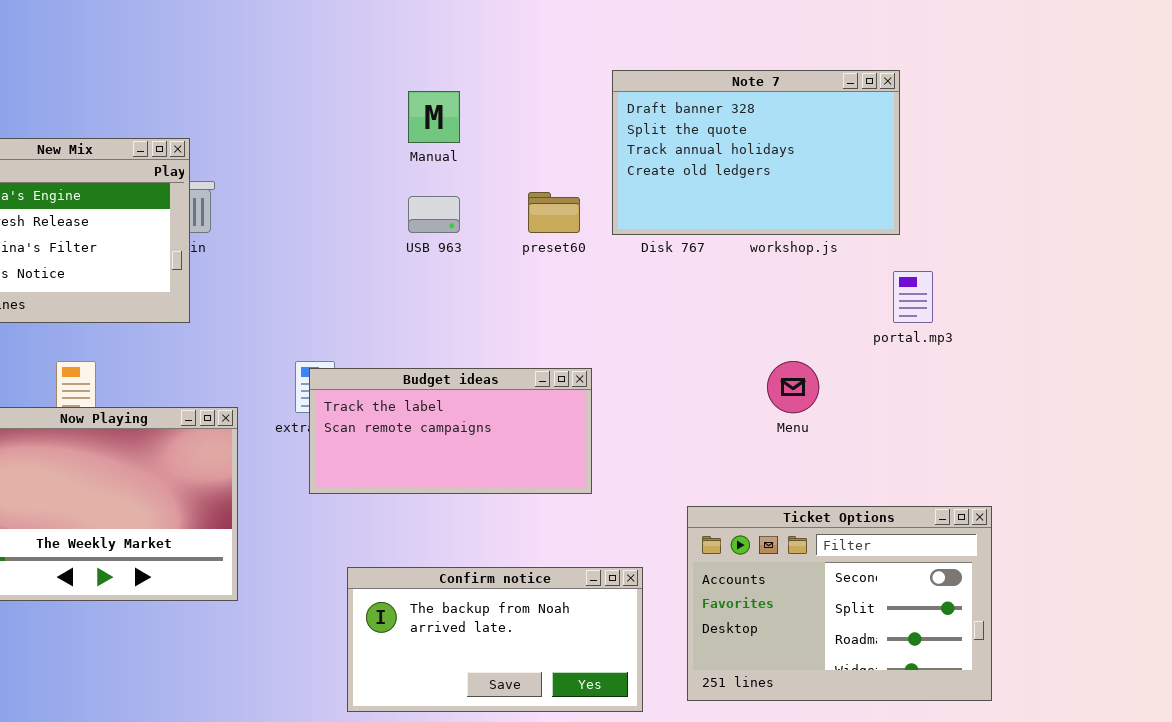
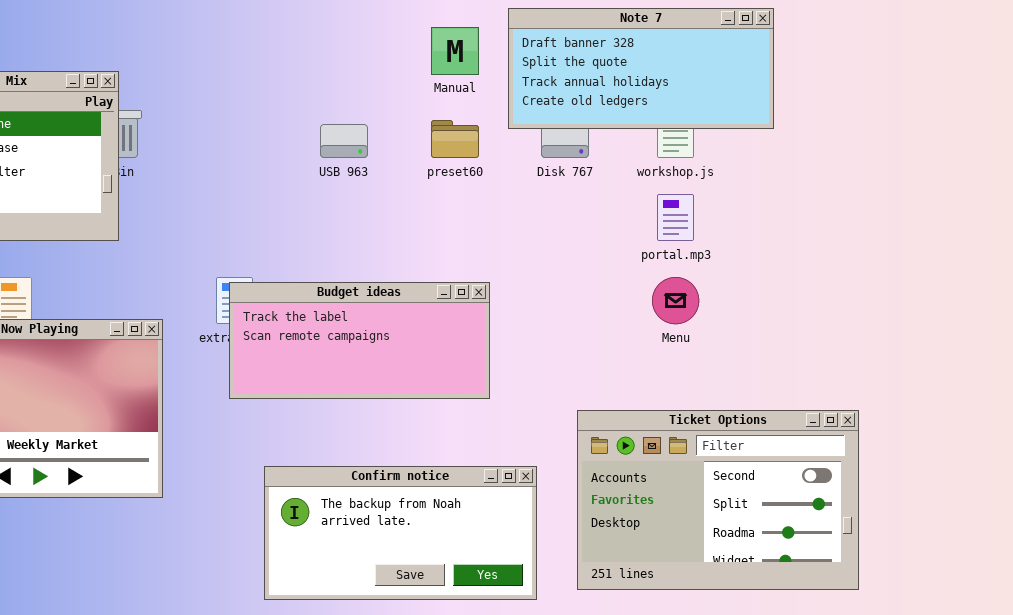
Note 7: [612,70,900,235] -> [508,8,774,129], resized
Manual: [408,91,460,143] -> [431,27,479,75], moved
portal.mp3: [893,271,933,323] -> [657,194,694,241], moved

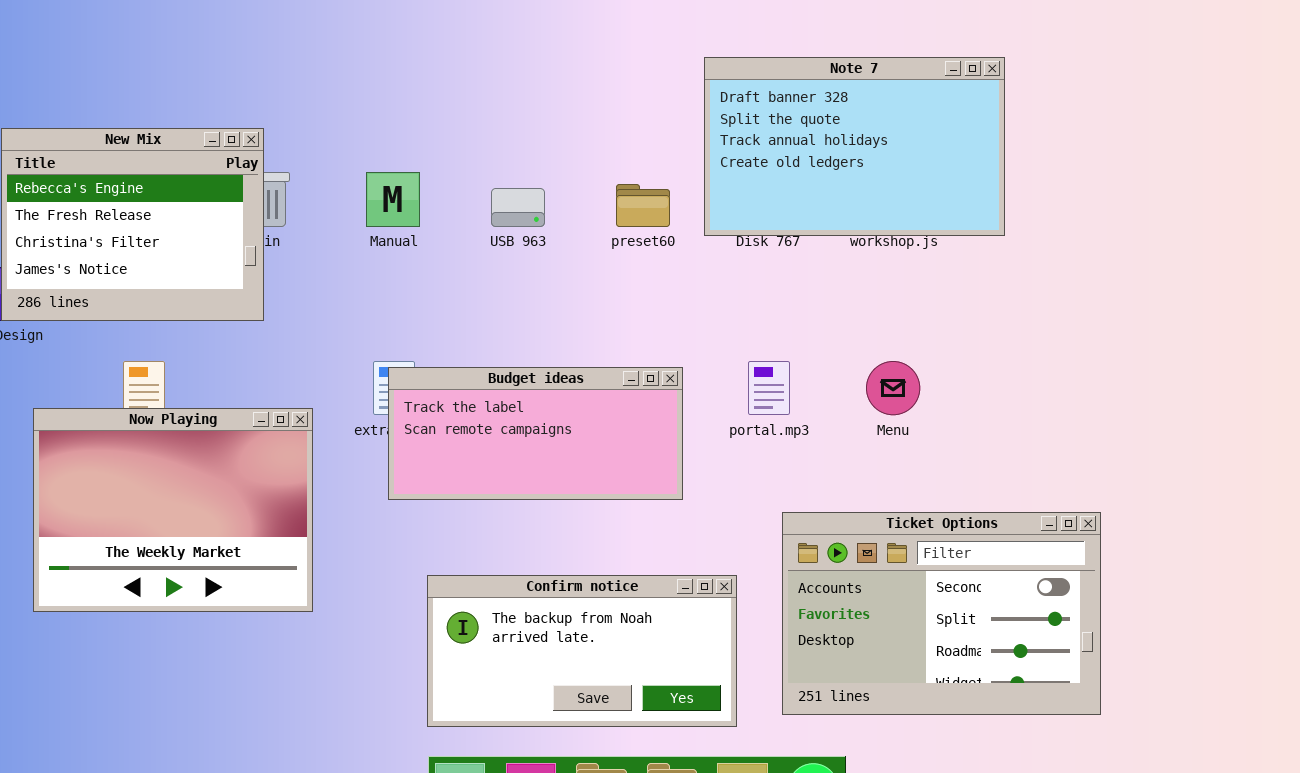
Note 7: [508,8,774,129] -> [704,57,1005,236], resized
Manual: [431,27,479,75] -> [366,172,420,227], moved
portal.mp3: [657,194,694,241] -> [748,361,790,415], moved

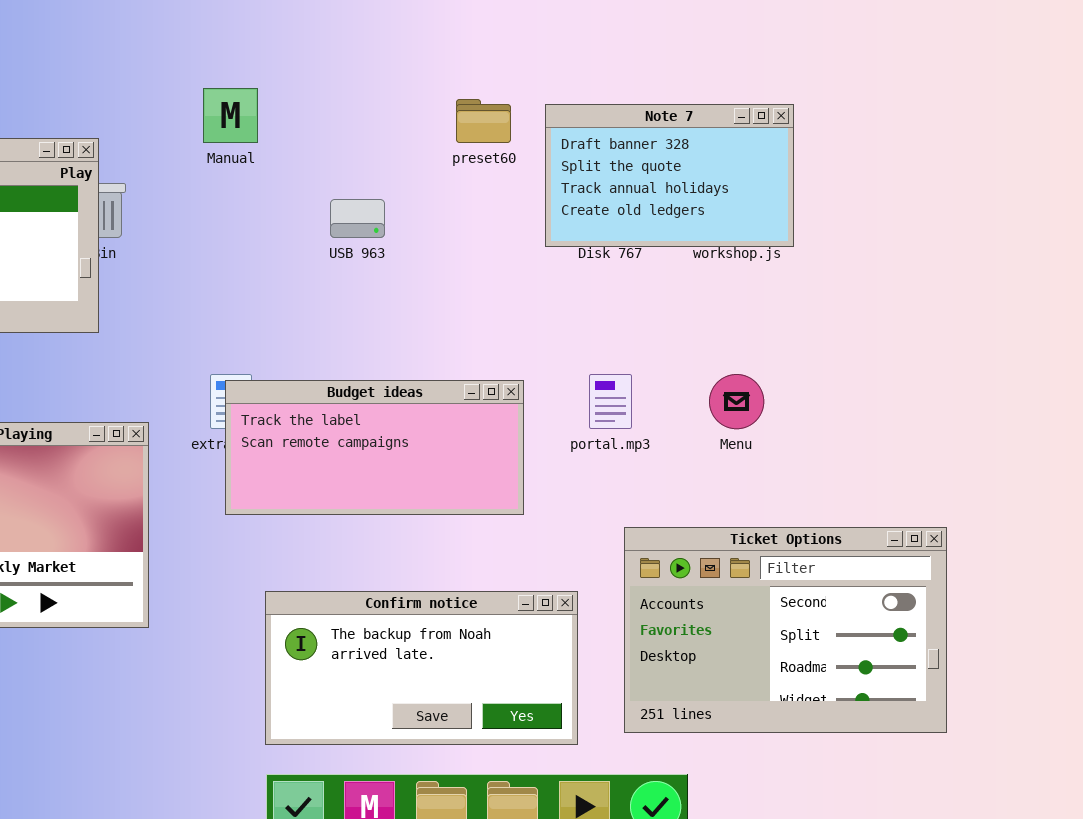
Note 7: [704,57,1005,236] -> [545,104,794,247], resized
Manual: [366,172,420,227] -> [203,88,258,143], moved
preset60: [616,184,670,227] -> [456,99,511,143], moved

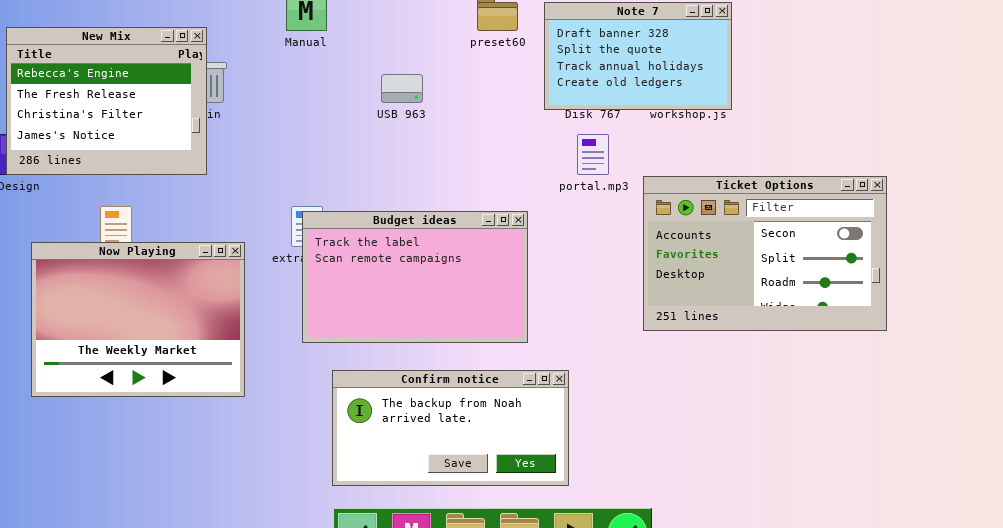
portal.mp3: [589,374,632,429] -> [577,134,609,175], moved
Budget ideas: [225,380,524,515] -> [302,211,528,343], resized
Ticket Options: [624,527,947,733] -> [643,176,887,331], moved

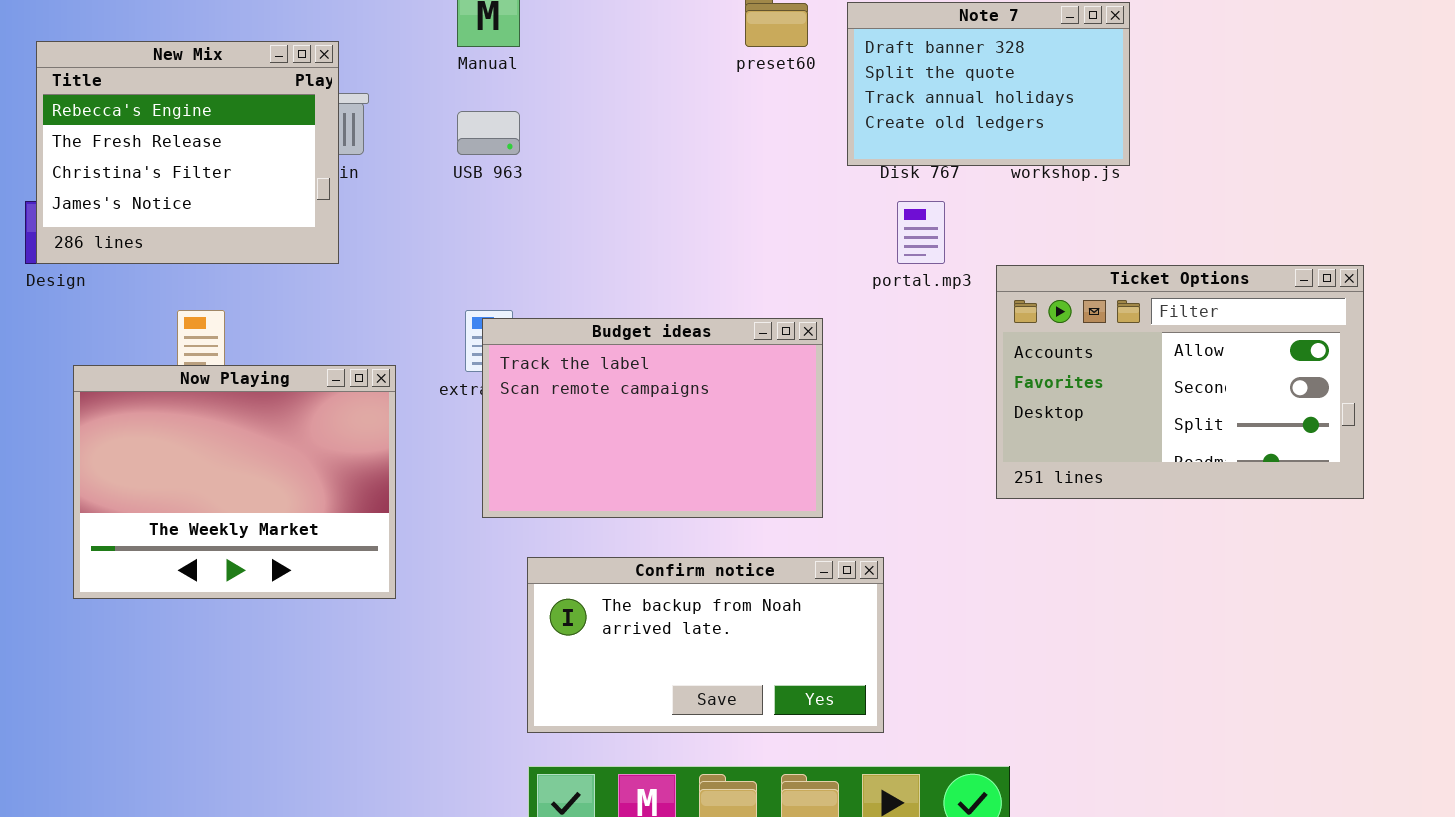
USB 963: [381,74,423,103] -> [457,111,520,155], moved
Ticket Options: [643,176,887,331] -> [996,265,1364,499], scrolled up 1 row

